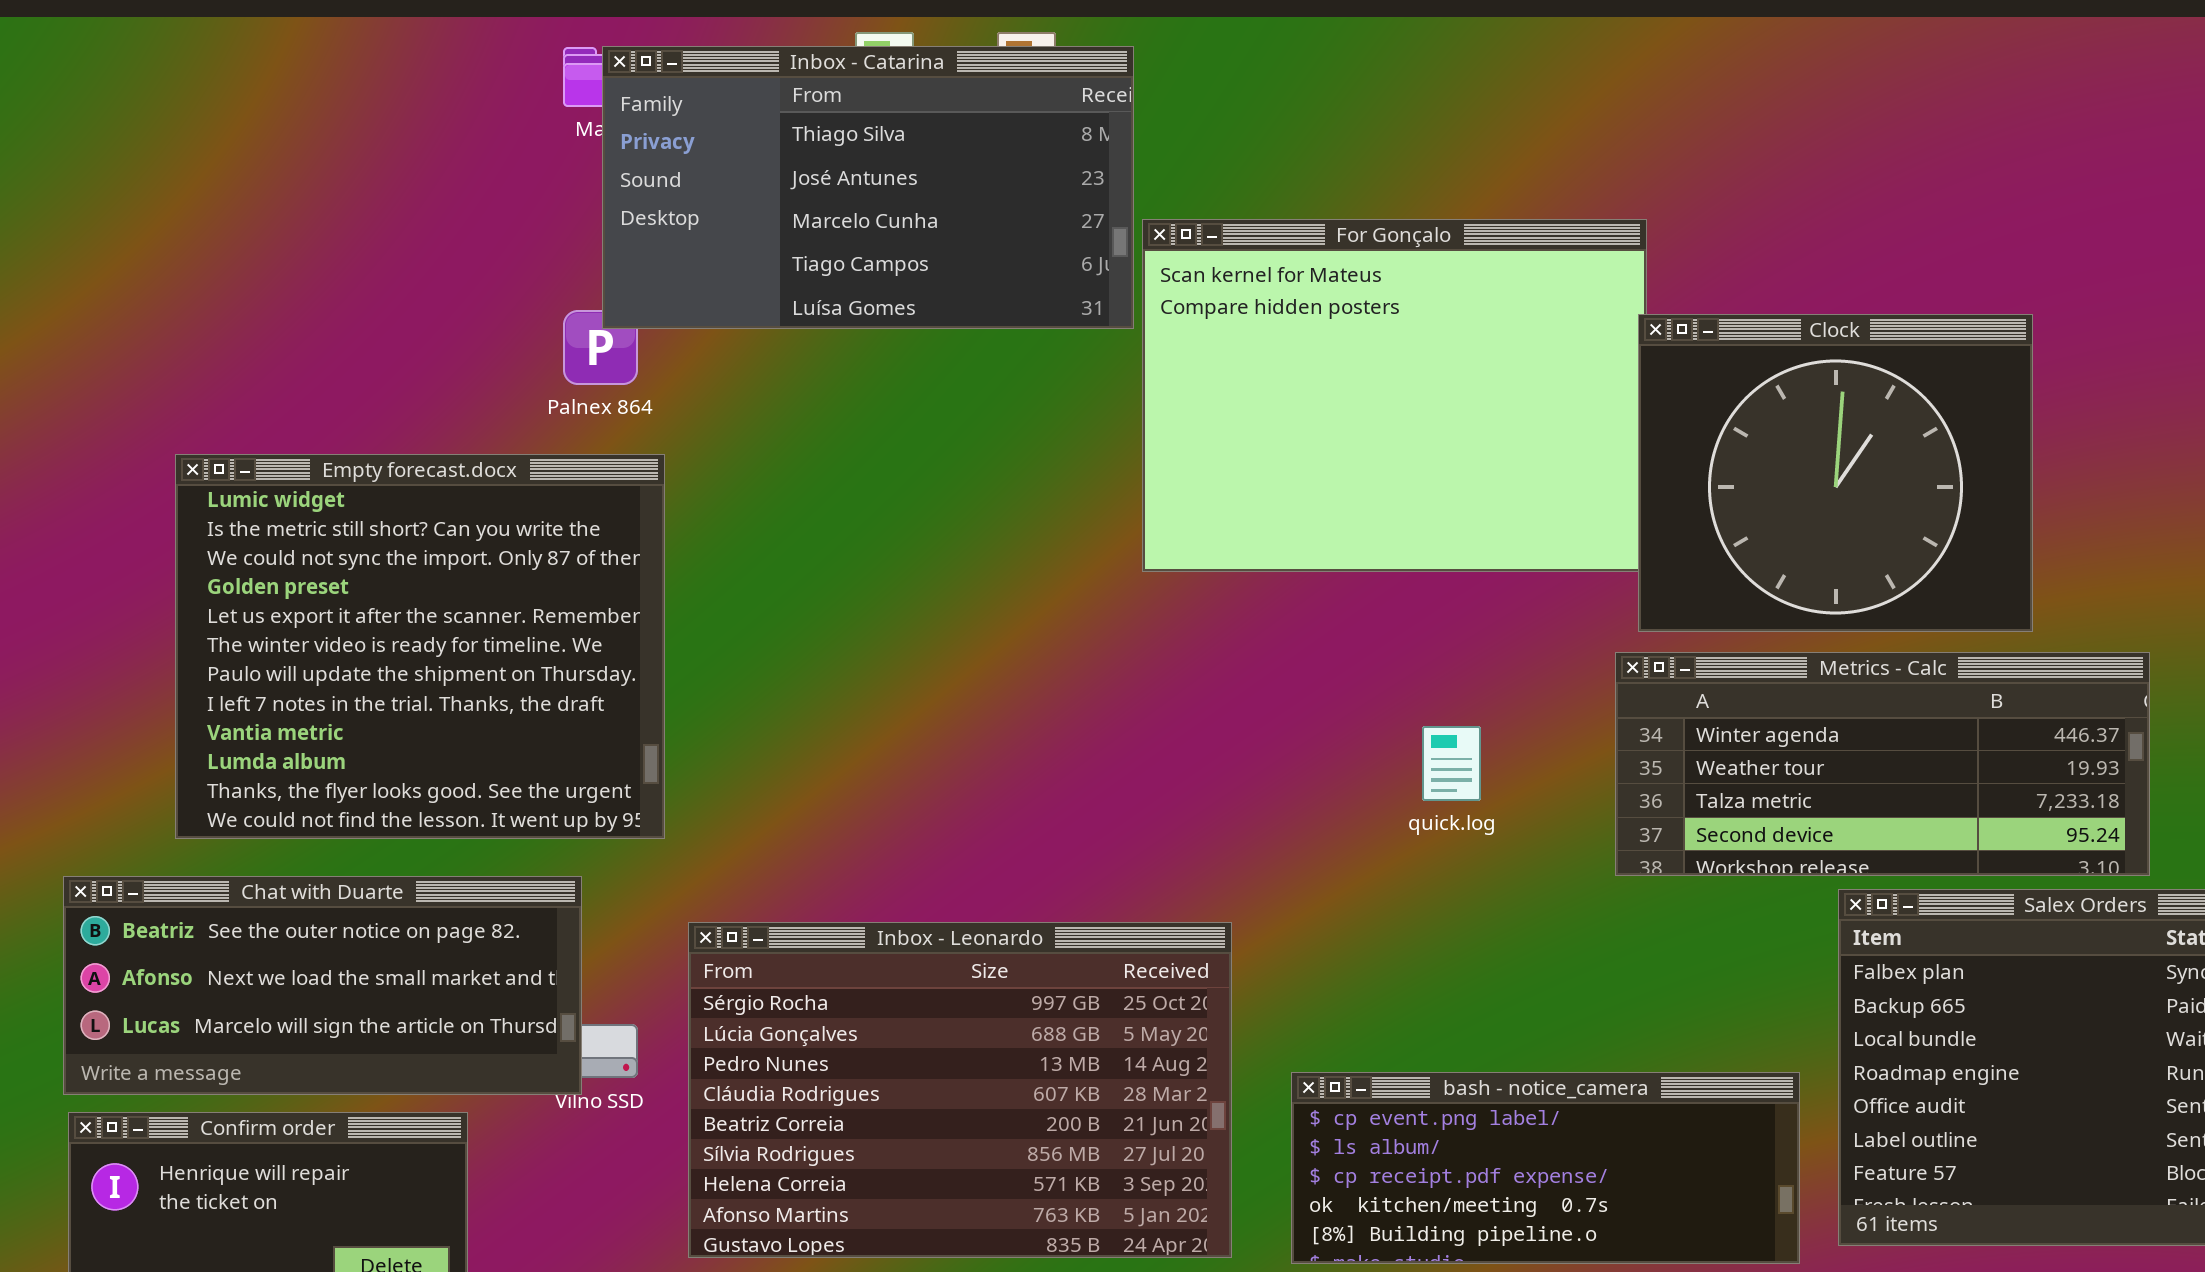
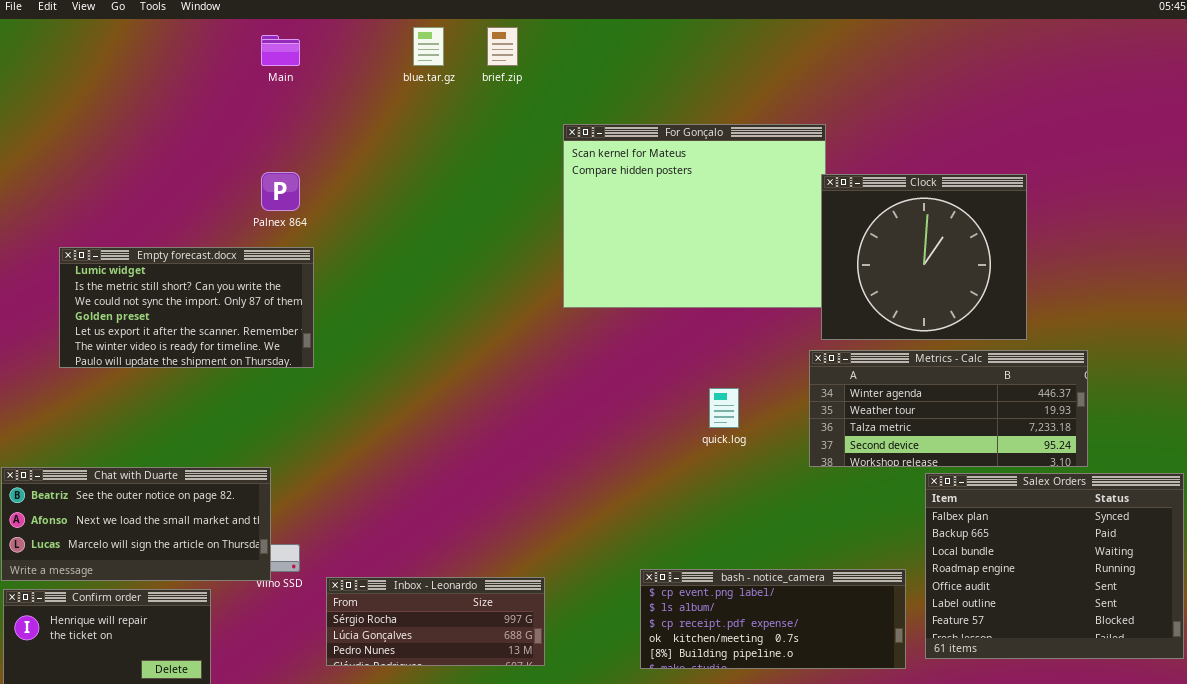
Inbox - Catarina: [602,46,1134,329] -> none, closed
Empty forecast.docx: [175,454,665,839] -> [59,247,314,368], resized
Inbox - Leonardo: [688,922,1232,1258] -> [326,577,545,666], resized

